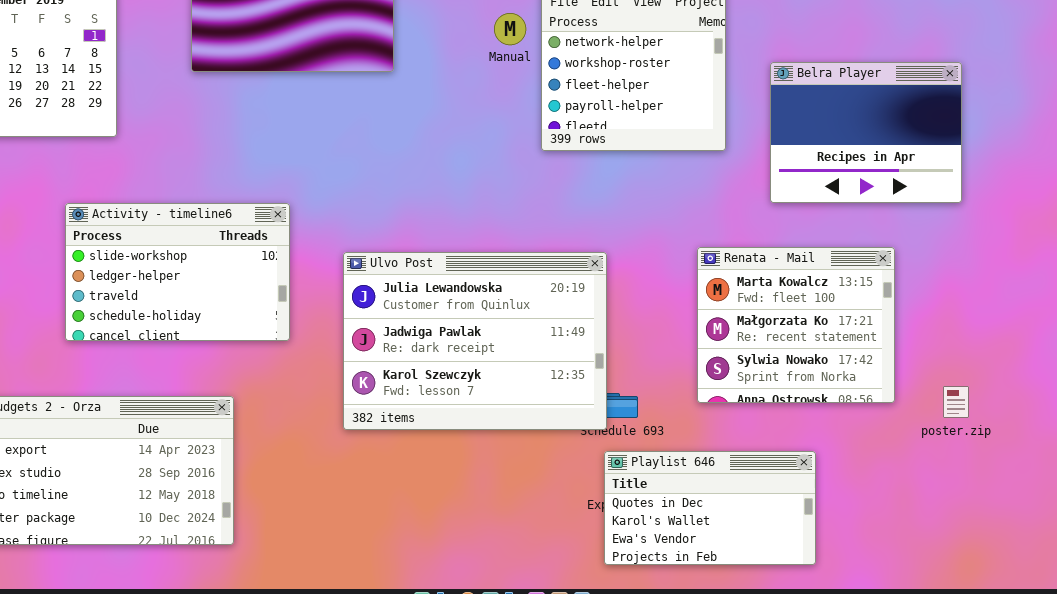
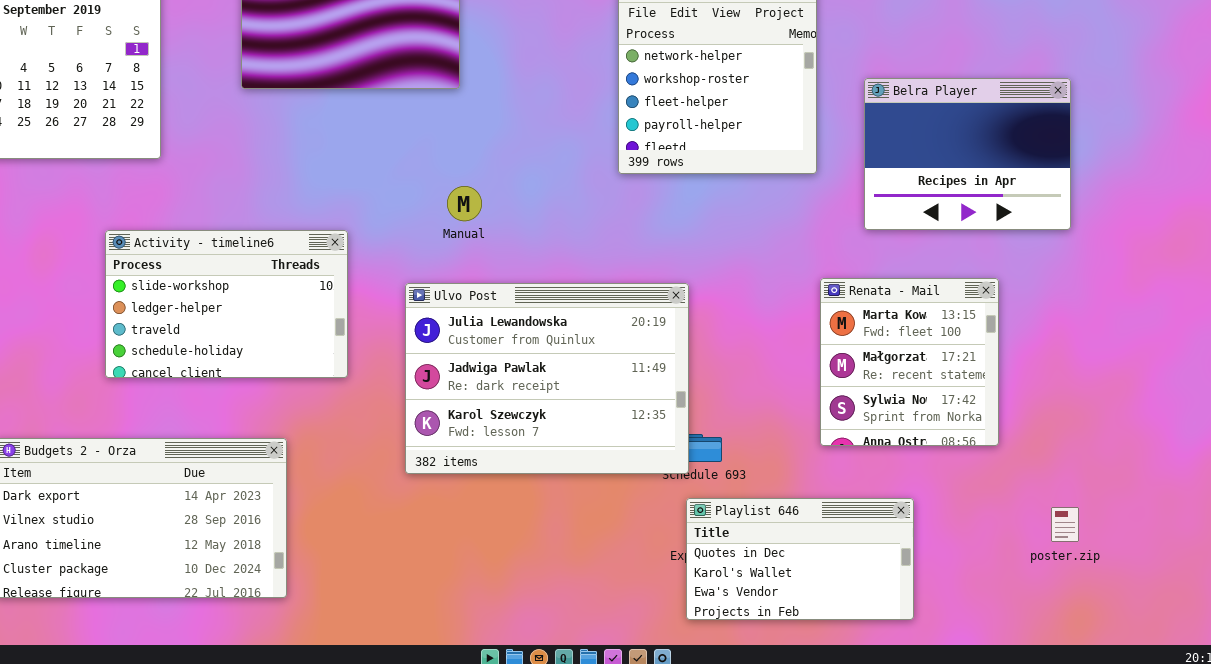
Manual: [494,13,526,45] -> [447,186,482,221], moved
Renata - Mail: [697,247,895,403] -> [820,278,999,446], resized
poster.zip: [943,386,969,418] -> [1051,507,1079,542], moved

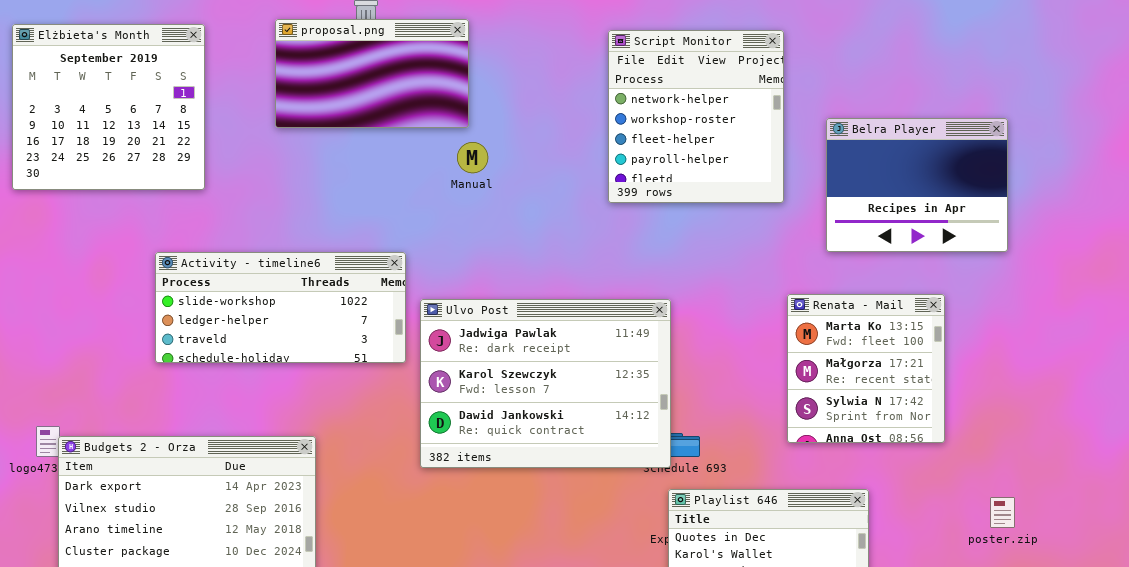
Manual: [447,186,482,221] -> [457,142,488,173], moved
Activity - timeline6: [105,230,348,378] -> [155,252,406,363], resized
Ulvo Post: [405,283,689,474] -> [420,299,671,468], scrolled down 1 row

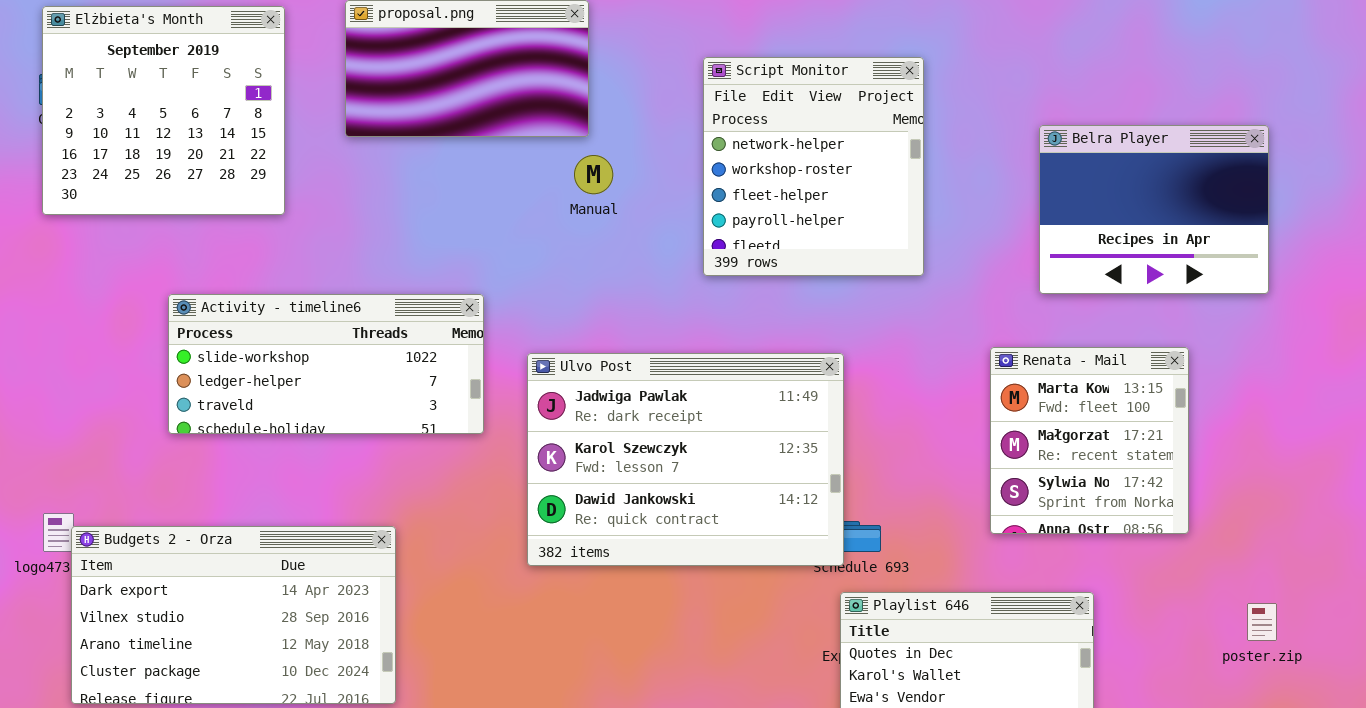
Elżbieta's Month: [12,24,205,190] -> [42,6,285,215], moved
Script Monitor: [608,30,784,203] -> [703,57,924,276], moved
Activity - timeline6: [155,252,406,363] -> [168,294,484,434], moved

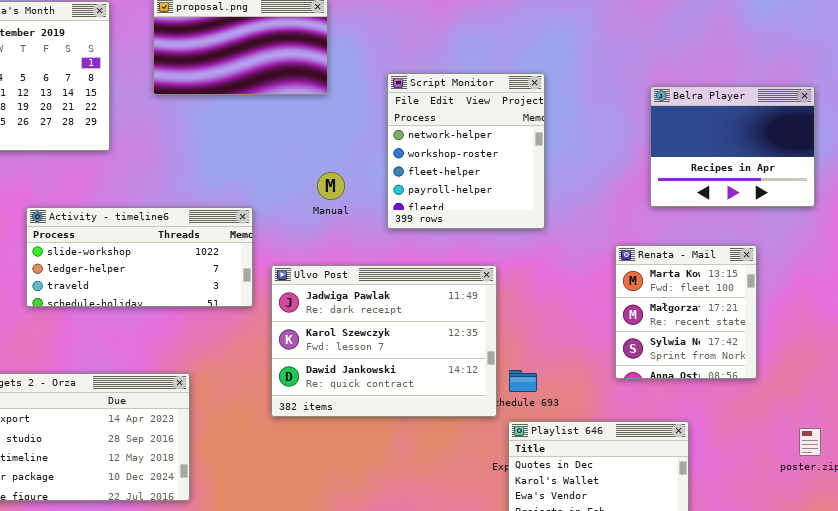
Script Monitor: [703,57,924,276] -> [387,73,545,229], moved
Manual: [574,155,613,194] -> [317,172,345,200], moved
Ulvo Post: [527,353,844,566] -> [271,265,497,417], moved

